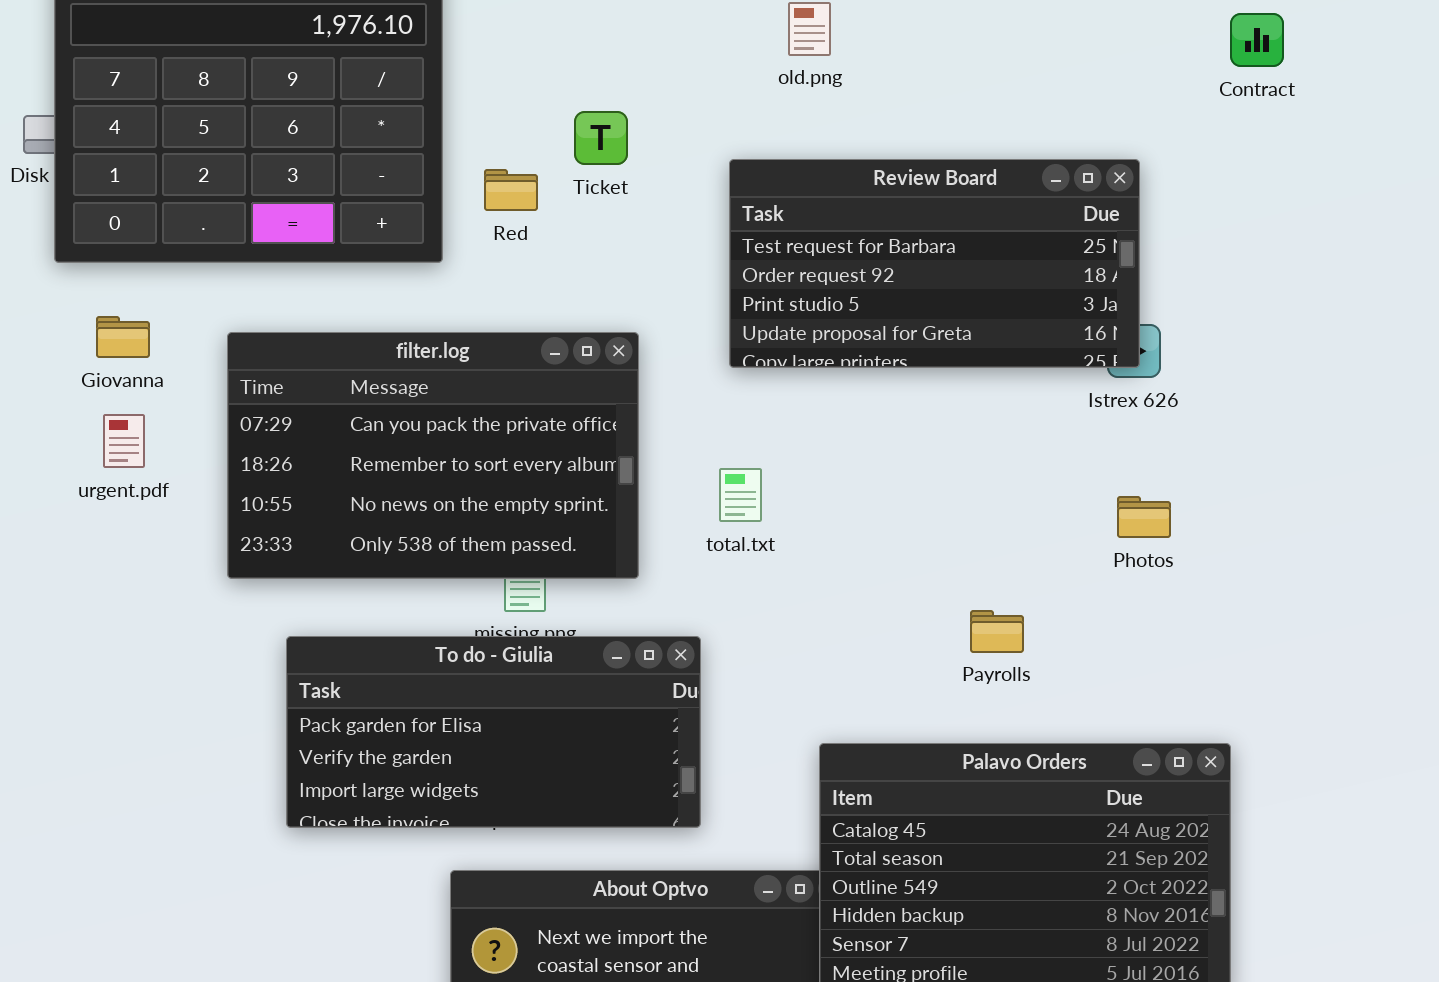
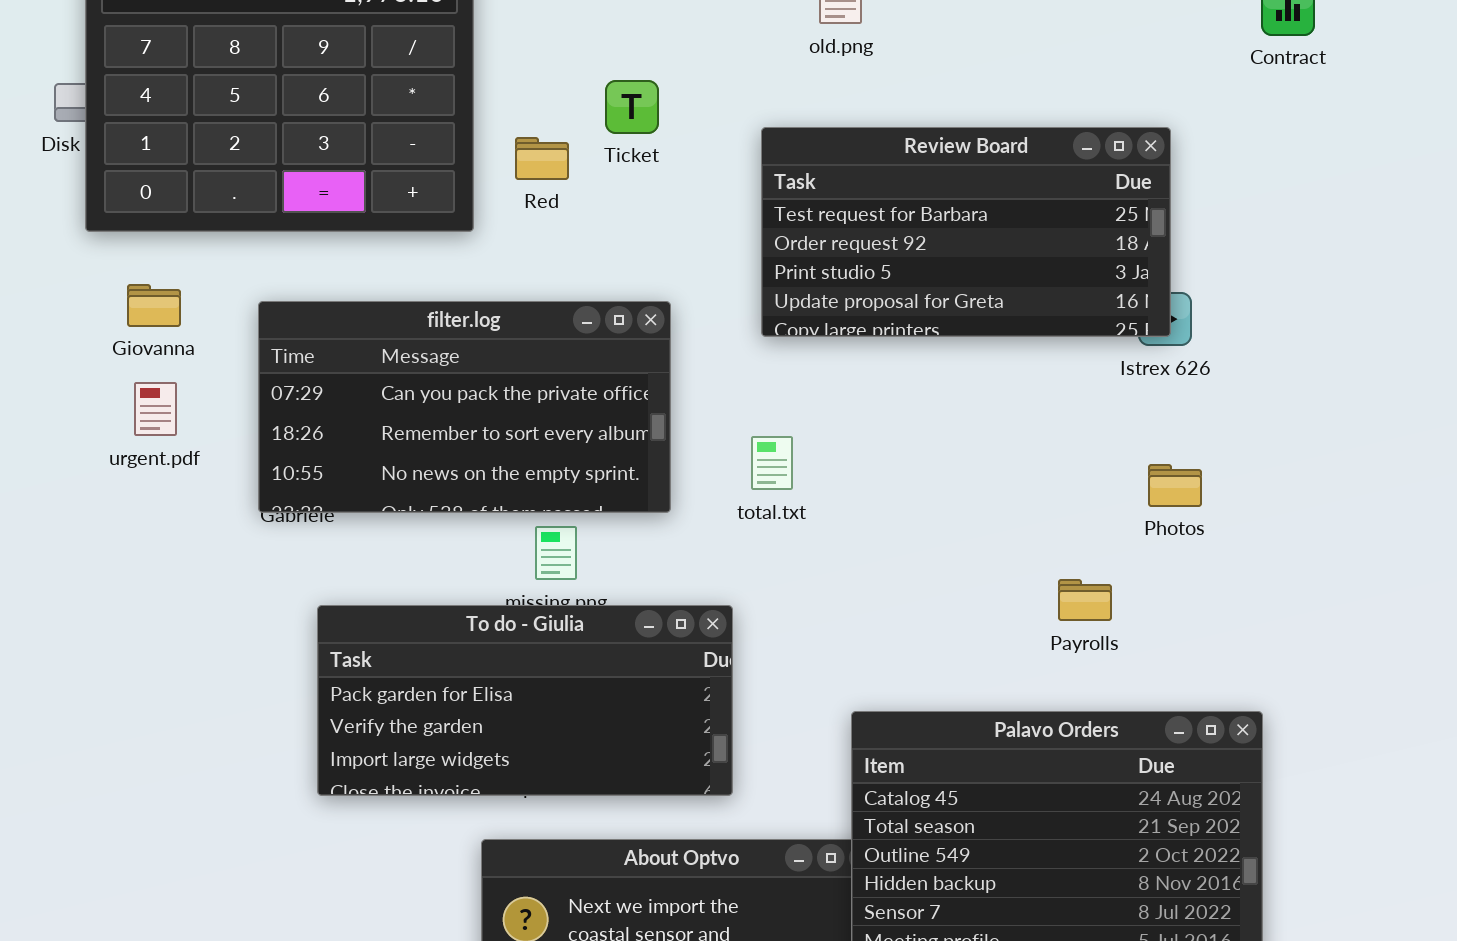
filter.log: [227,332,639,579] -> [258,301,671,513], resized
Payrolls: [970,610,1024,653] -> [1058,579,1112,621], moved

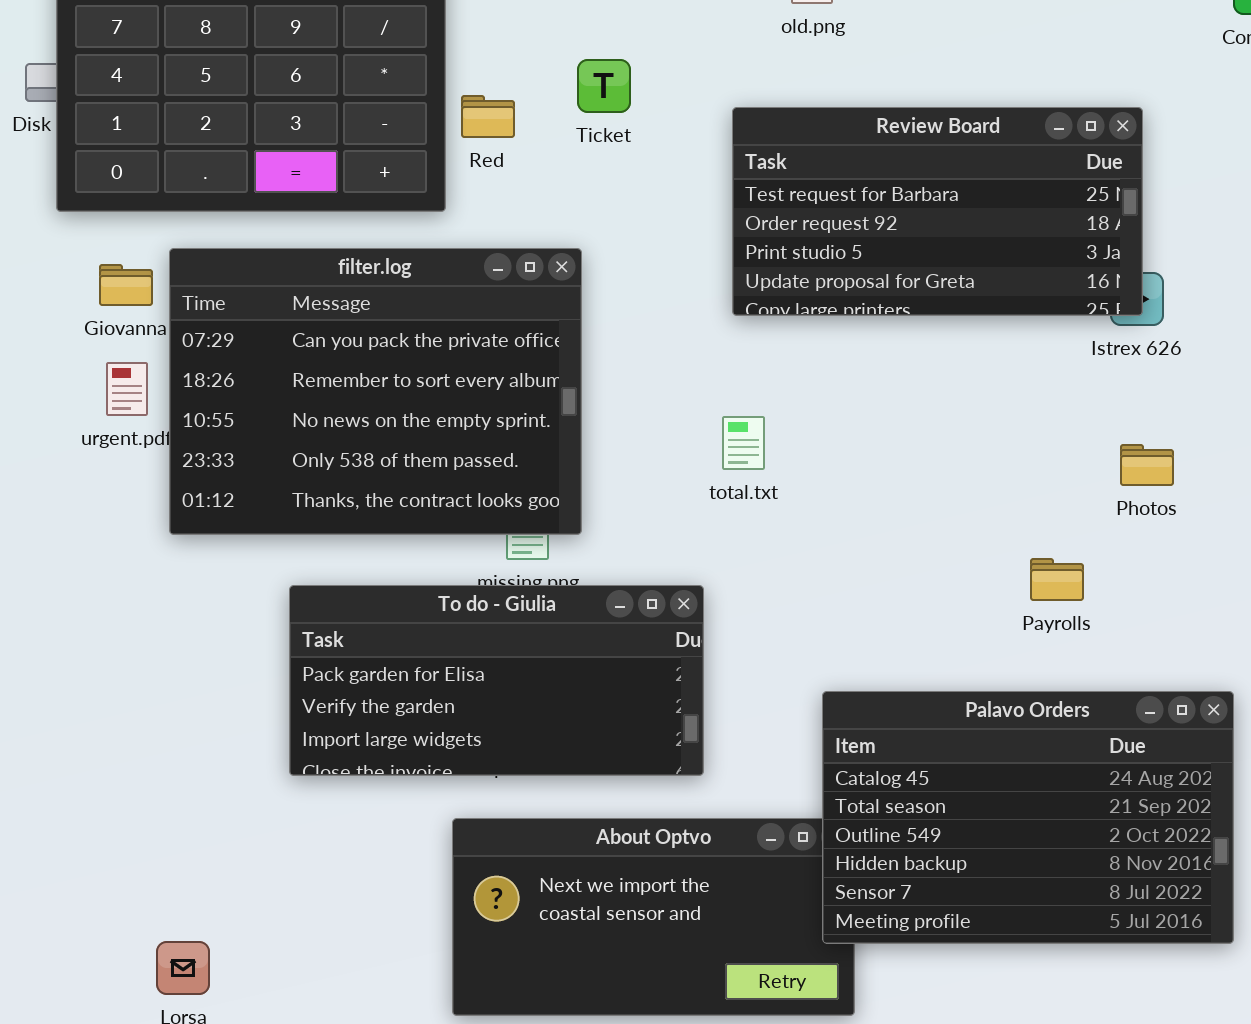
Red: [515,137,569,180] -> [461,95,515,138], moved
filter.log: [258,301,671,513] -> [169,248,582,535], moved, resized

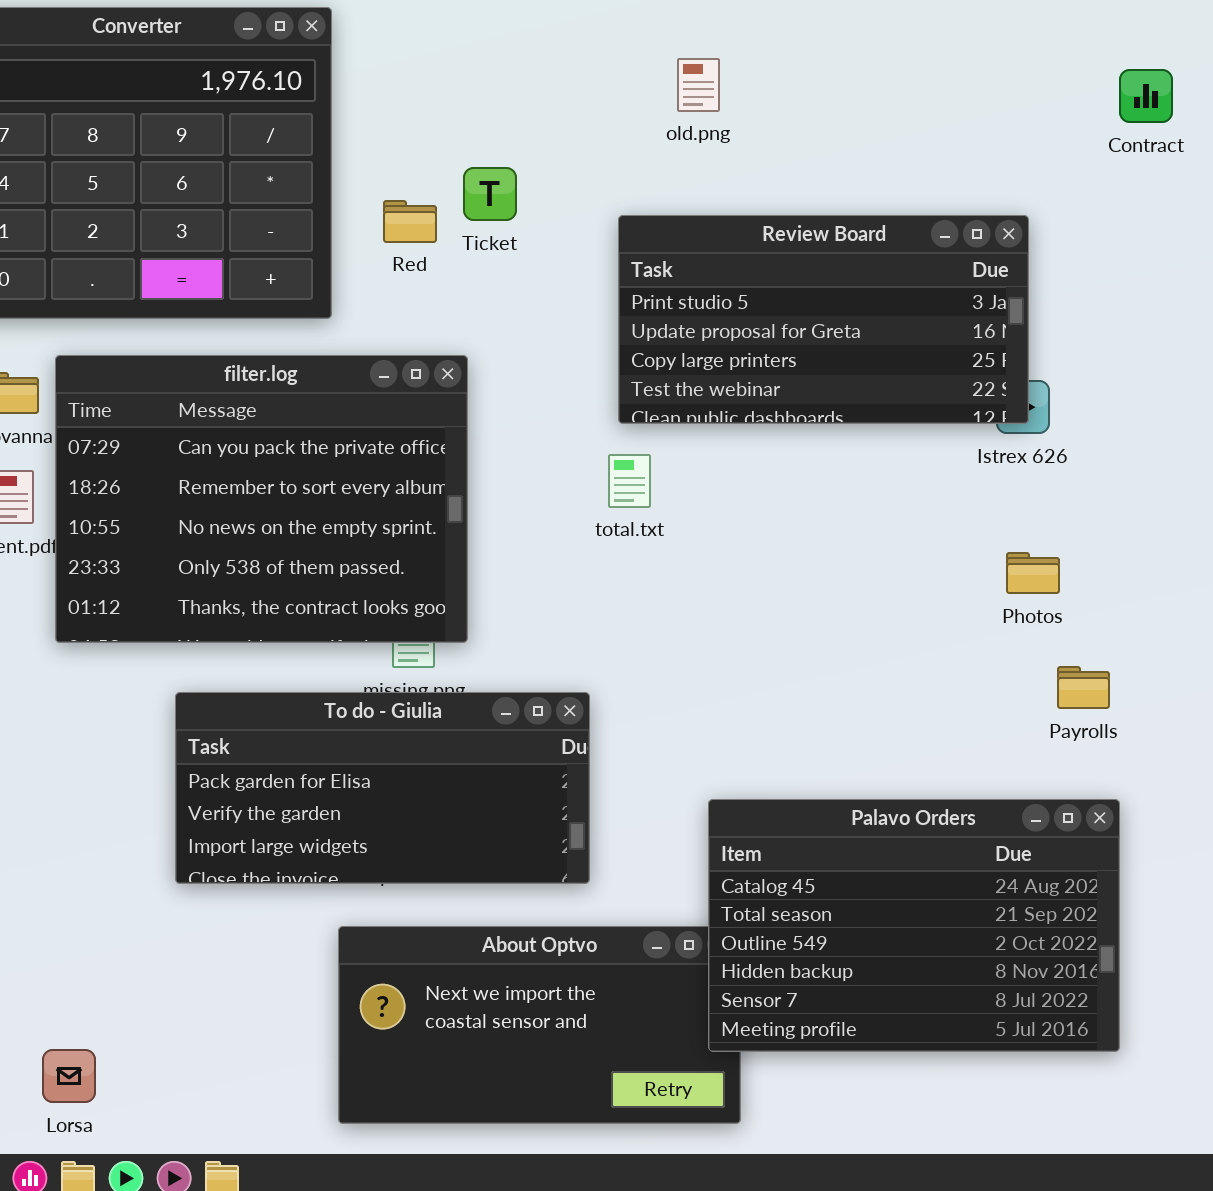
Red: [461,95,515,138] -> [383,200,437,243], moved
Review Board: [732,107,1143,316] -> [618,215,1029,424], scrolled down 2 rows
total.txt: [722,416,765,470] -> [608,454,651,508], moved
Payrolls: [1030,558,1084,601] -> [1057,666,1110,709], moved

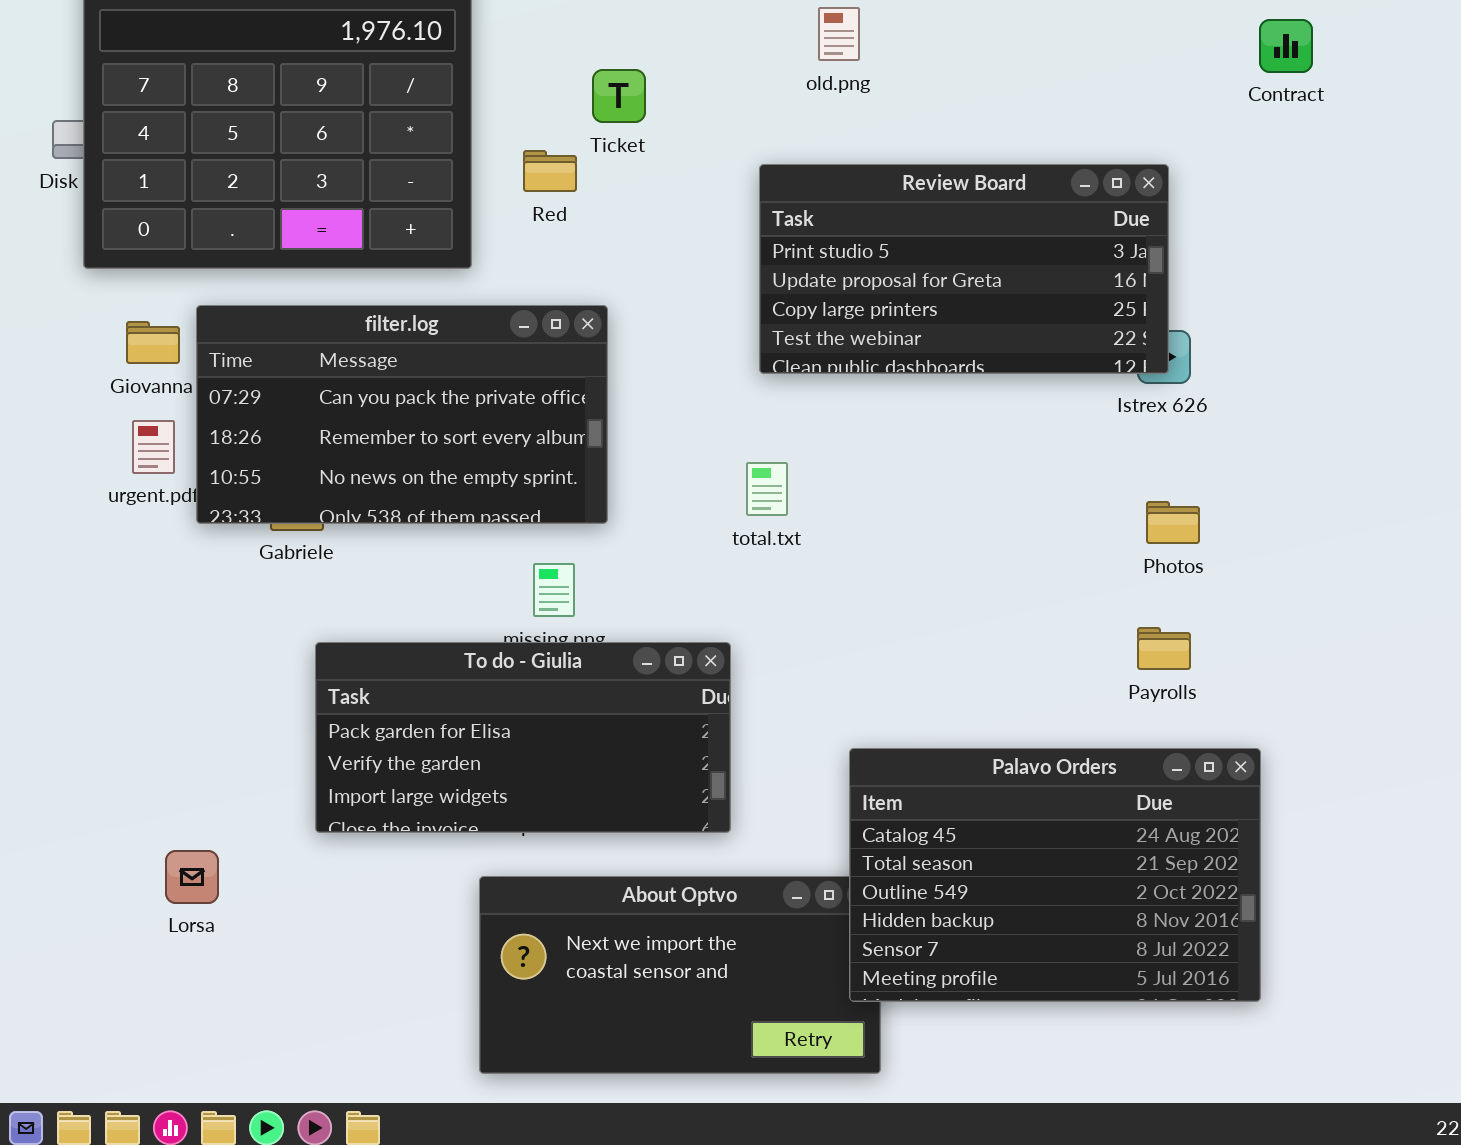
Ticket: [463,167,517,221] -> [592,69,646,123], moved
filter.log: [55,355,468,643] -> [196,305,608,524], resized
total.txt: [608,454,651,508] -> [746,462,788,516], moved
Payrolls: [1057,666,1110,709] -> [1137,627,1191,670], moved
Lorsa: [42,1049,96,1103] -> [165,850,219,904], moved

